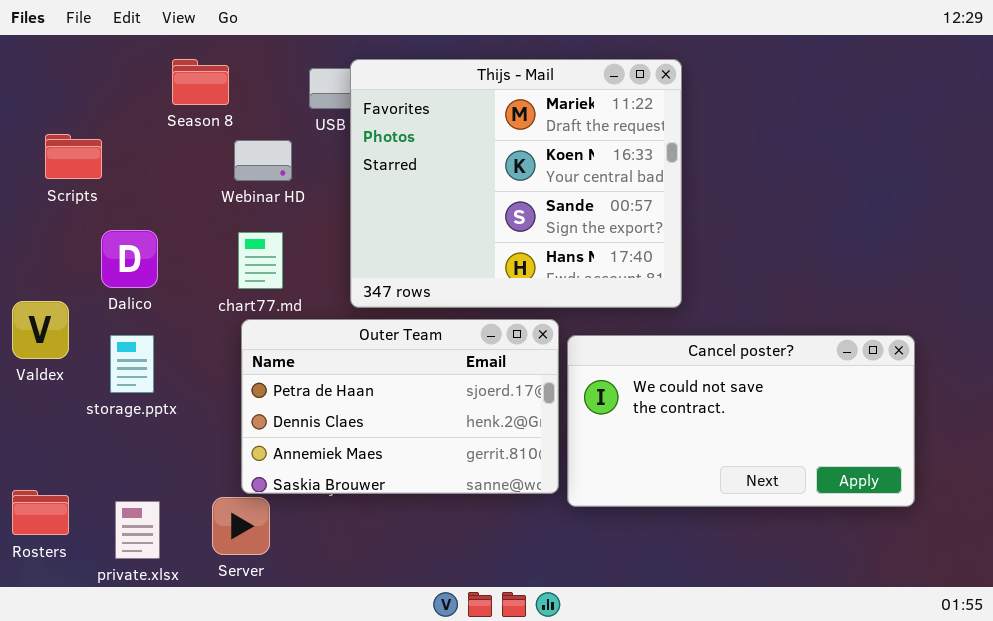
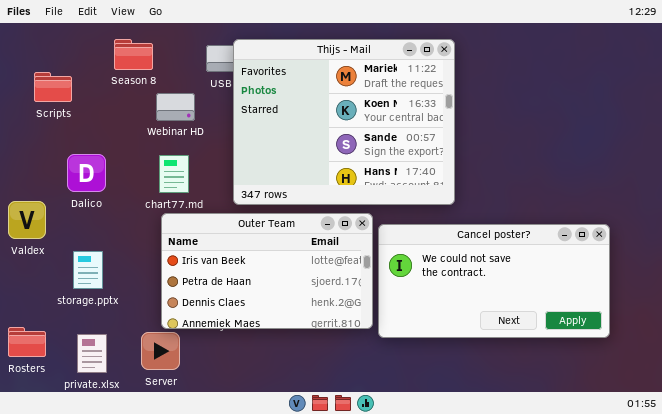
Scripts: [45,134,102,179] -> [34,72,72,102], moved
Outer Team: [241,319,559,494] -> [161,213,373,329], scrolled up 1 row
storage.pptx: [110,335,154,393] -> [73,251,103,289], moved

